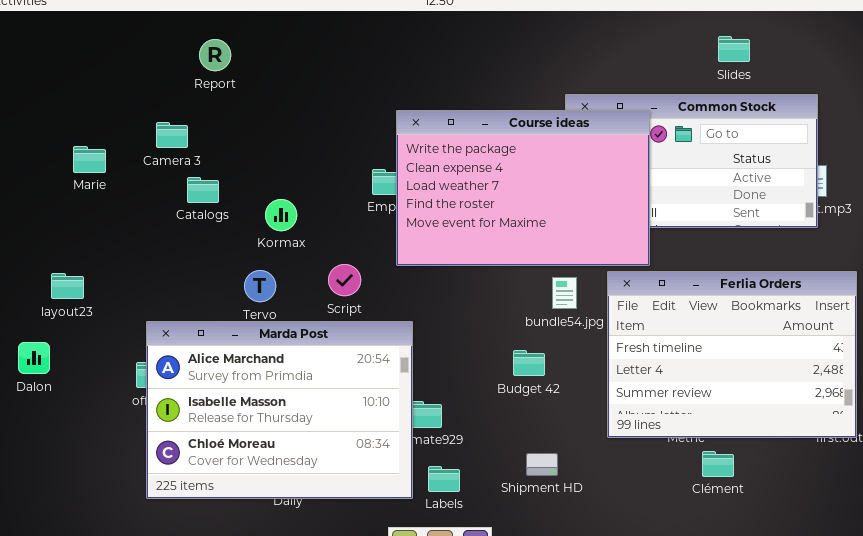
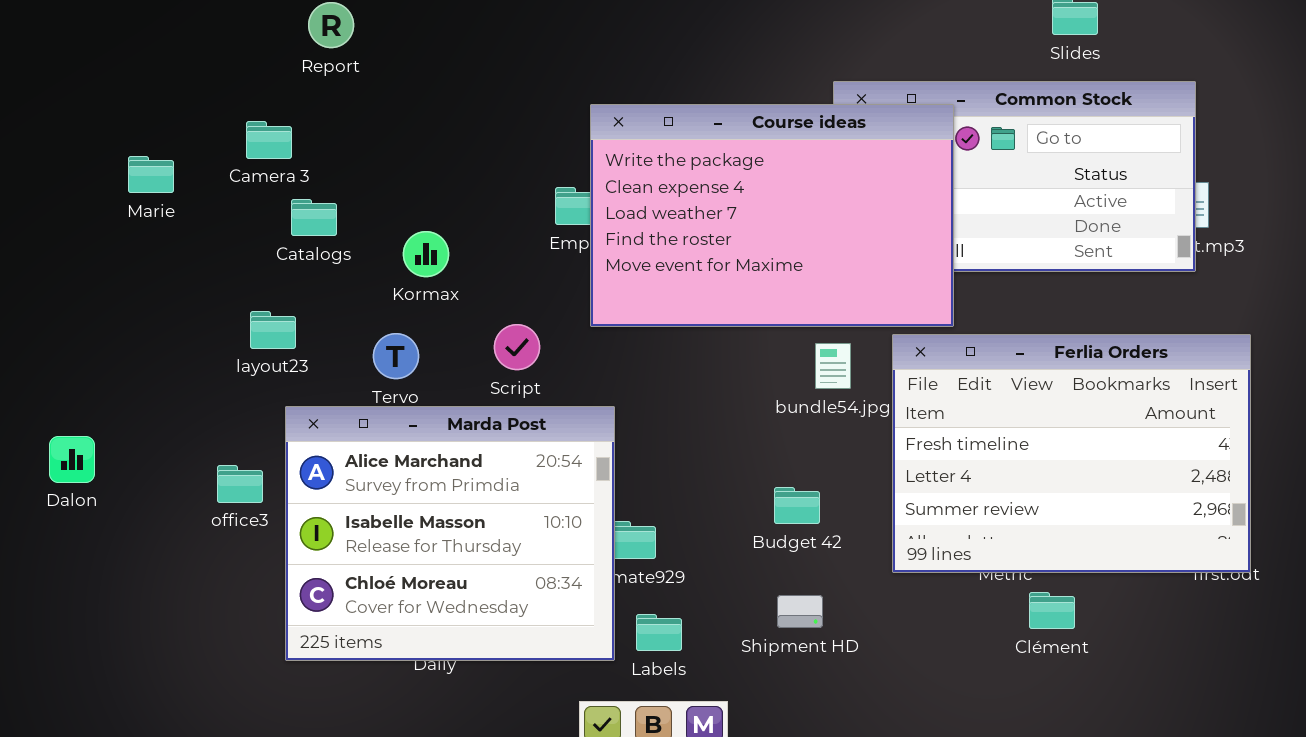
layout23: [51,273,84,299] -> [250,311,296,349], moved
Marda Post: [146,321,413,499] -> [285,406,615,661], resized
Budget 42: [513,350,545,376] -> [774,487,820,524], moved

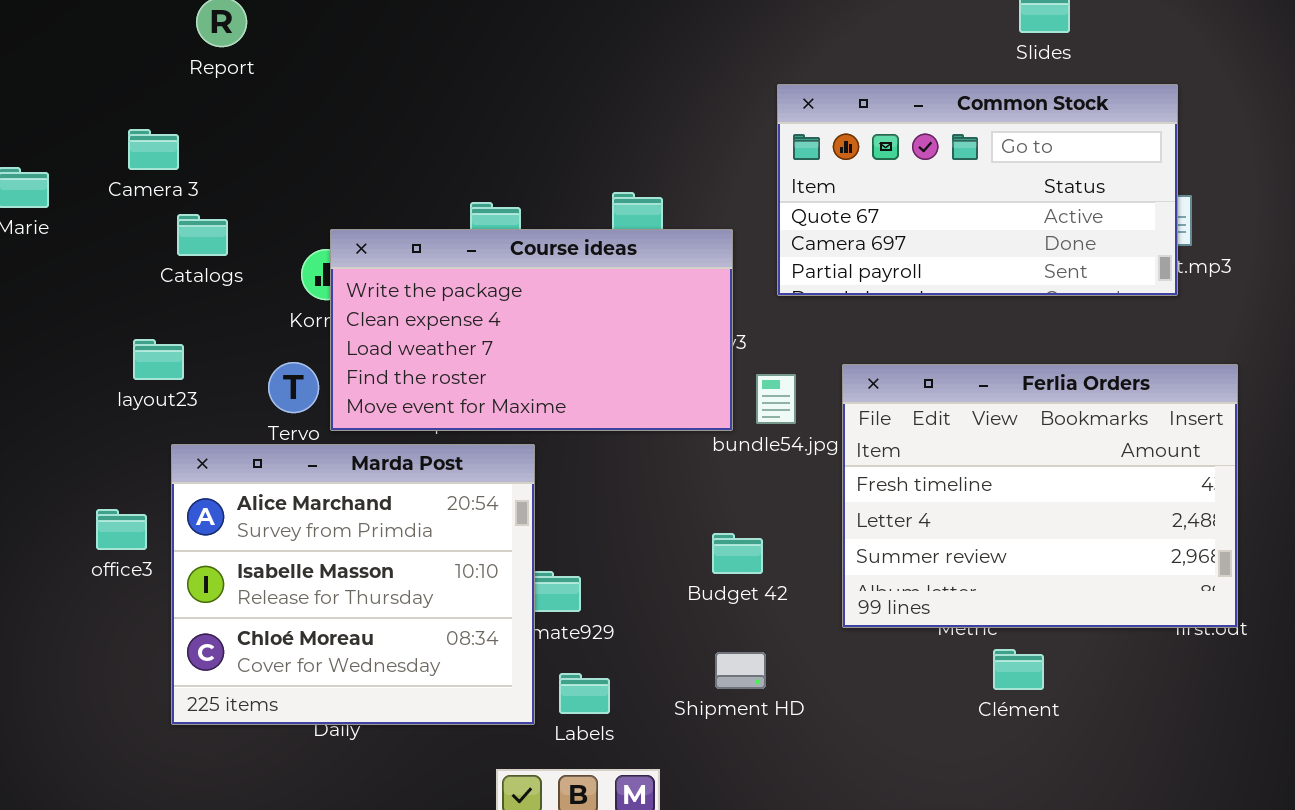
Course ideas: [590,104,954,327] -> [330,229,733,431], moved, resized

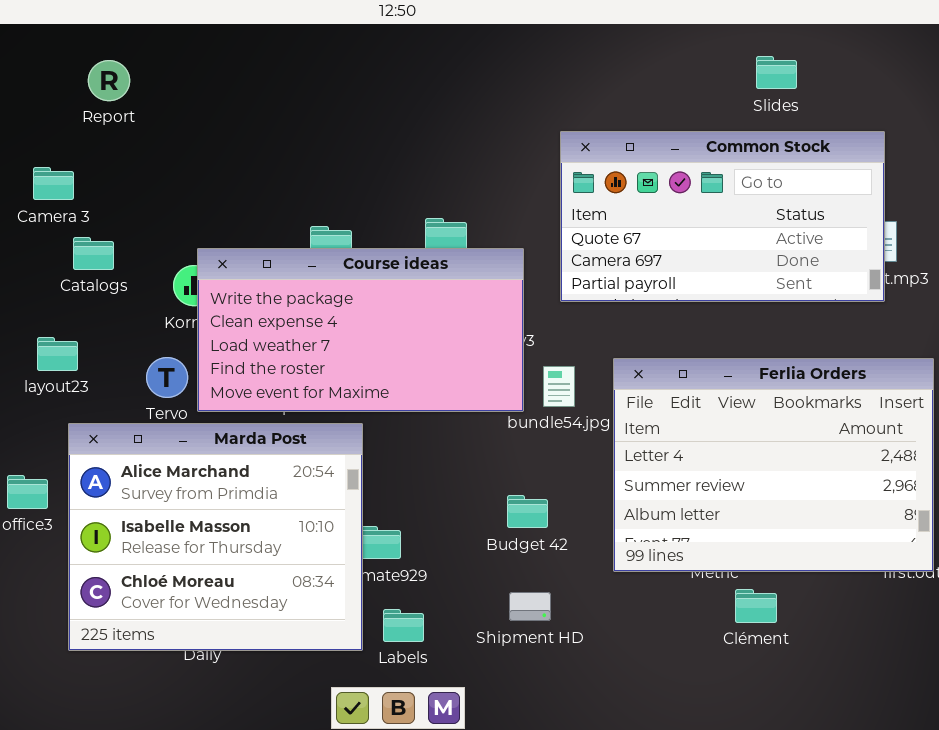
Ferlia Orders: [842,364,1238,628] -> [613,358,934,572], scrolled down 1 row

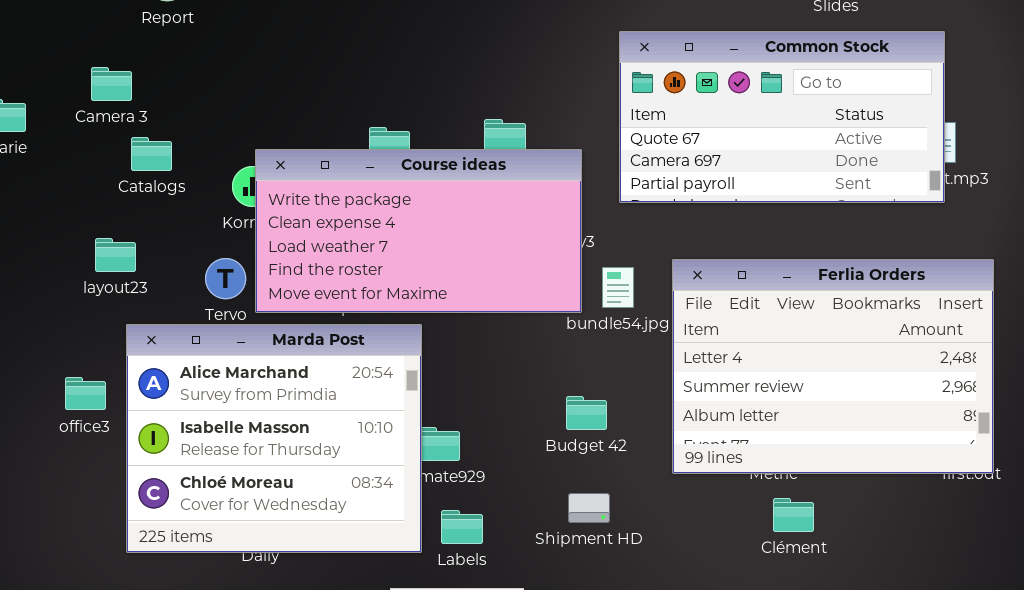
Clément: [735,589,777,623] -> [773,498,814,532], moved

